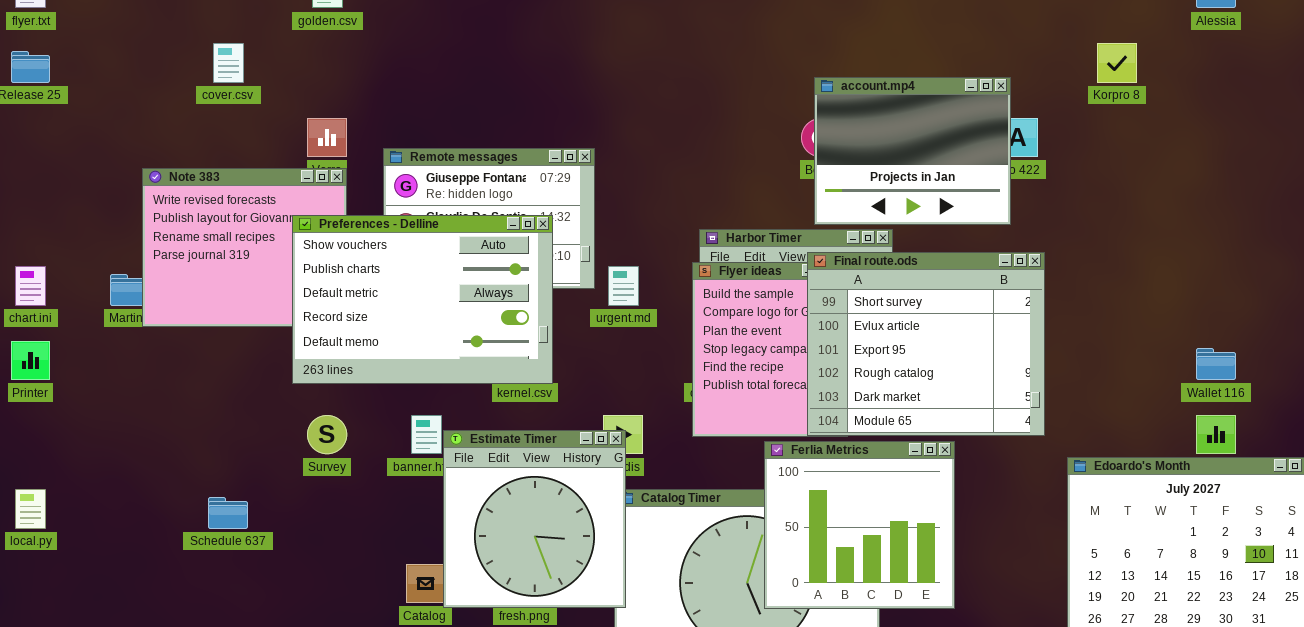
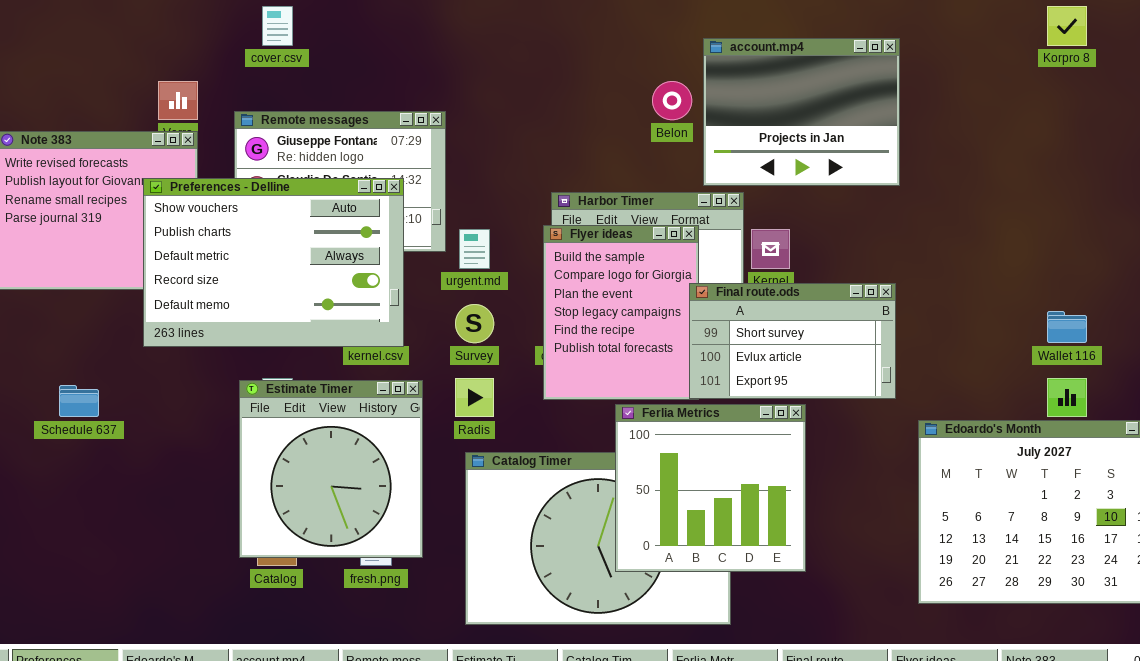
cover.csv: [213,43,244,83] -> [262,6,293,46], moved
Korpro 8: [1097,43,1137,83] -> [1047,6,1087,46], moved
account.mp4: [814,77,1011,225] -> [703,38,900,186], moved
Final route.ods: [807,252,1045,436] -> [689,283,896,399], resized
Survey: [307,415,347,454] -> [455,304,494,343], moved
Estimate Timer: [443,430,626,608] -> [239,380,423,558], moved
Schedule 637: [208,497,248,529] -> [59,385,99,417], moved

